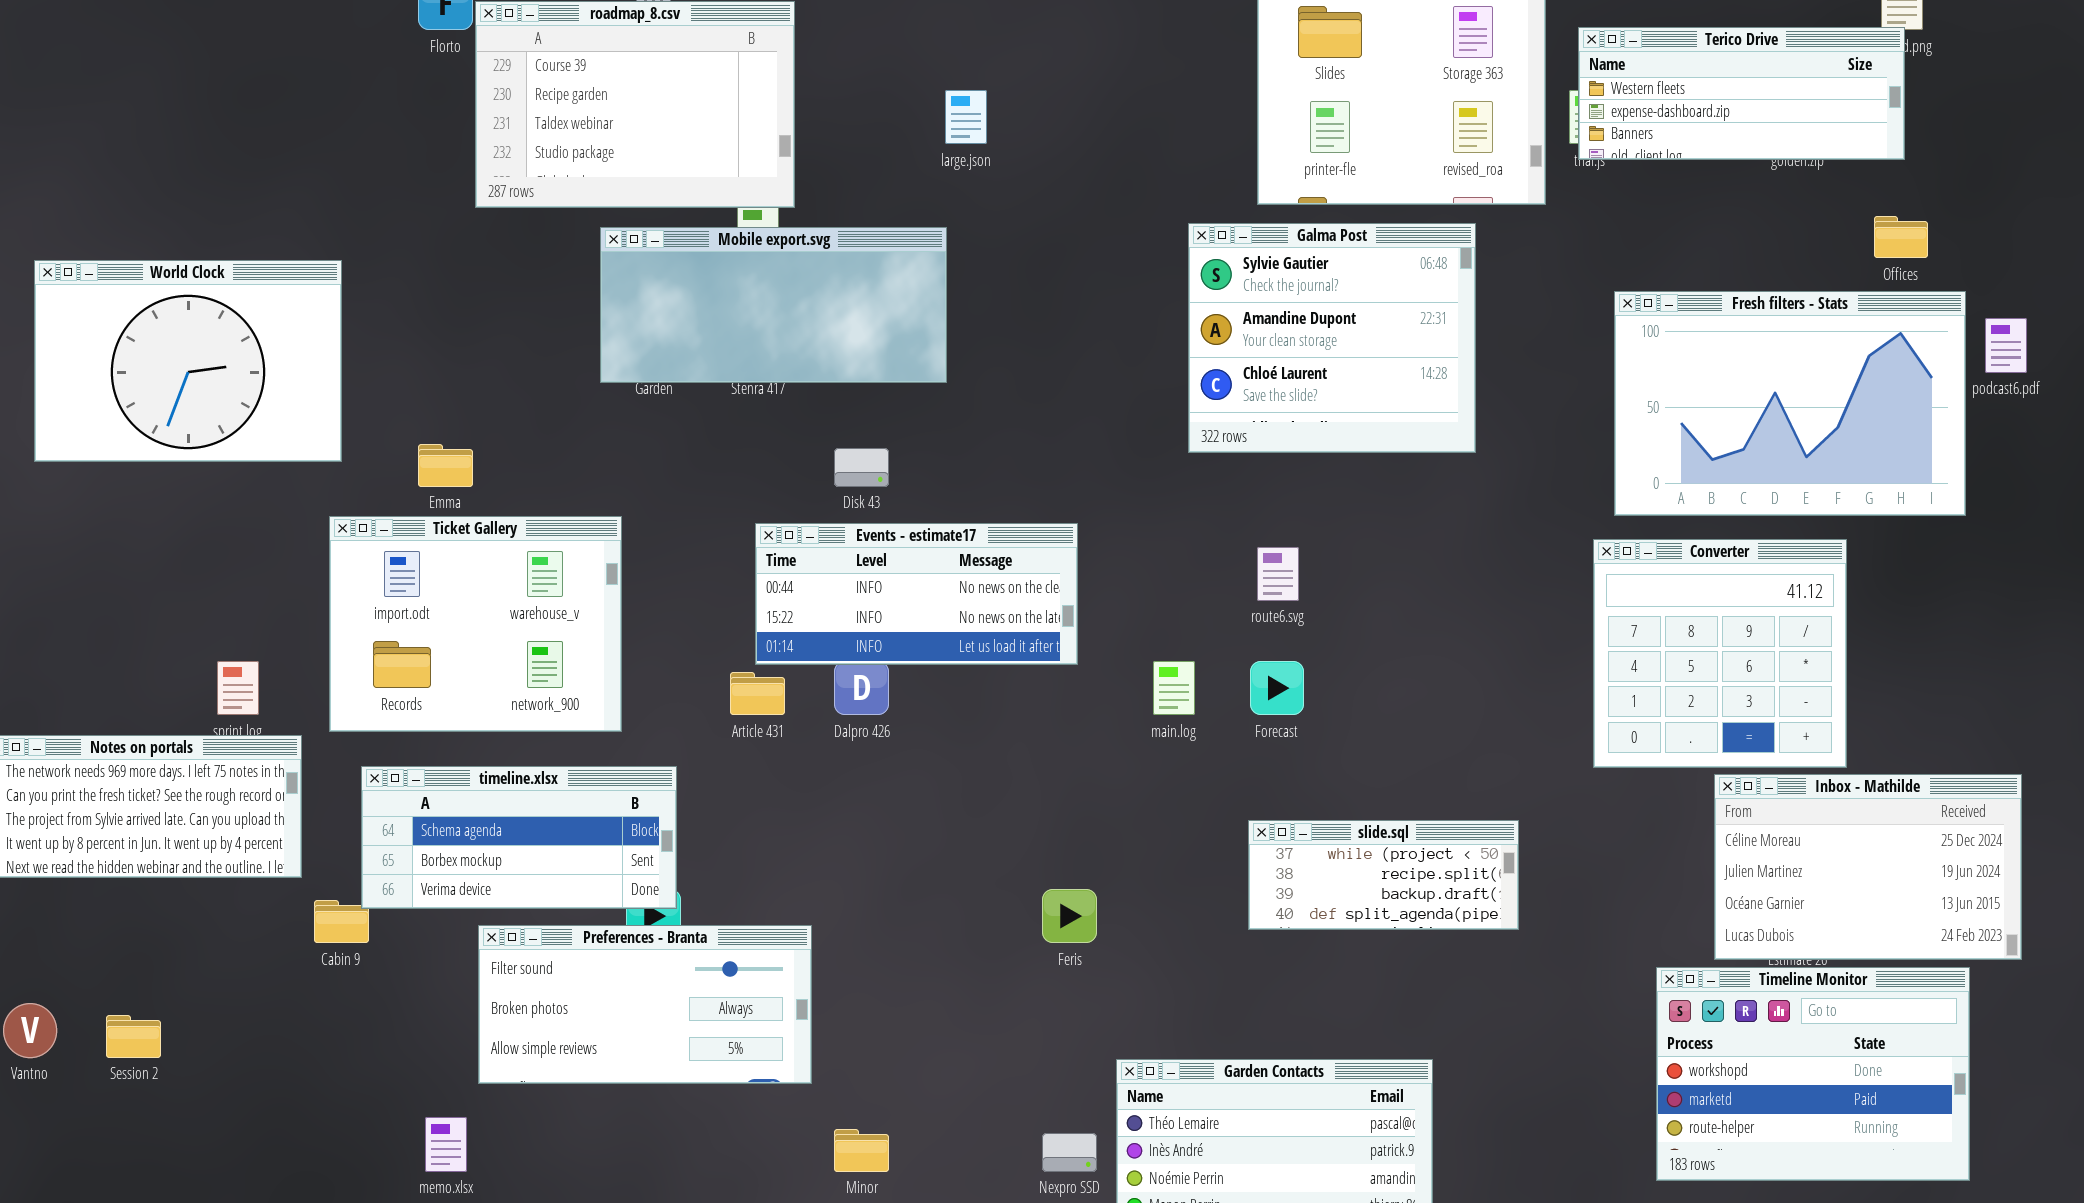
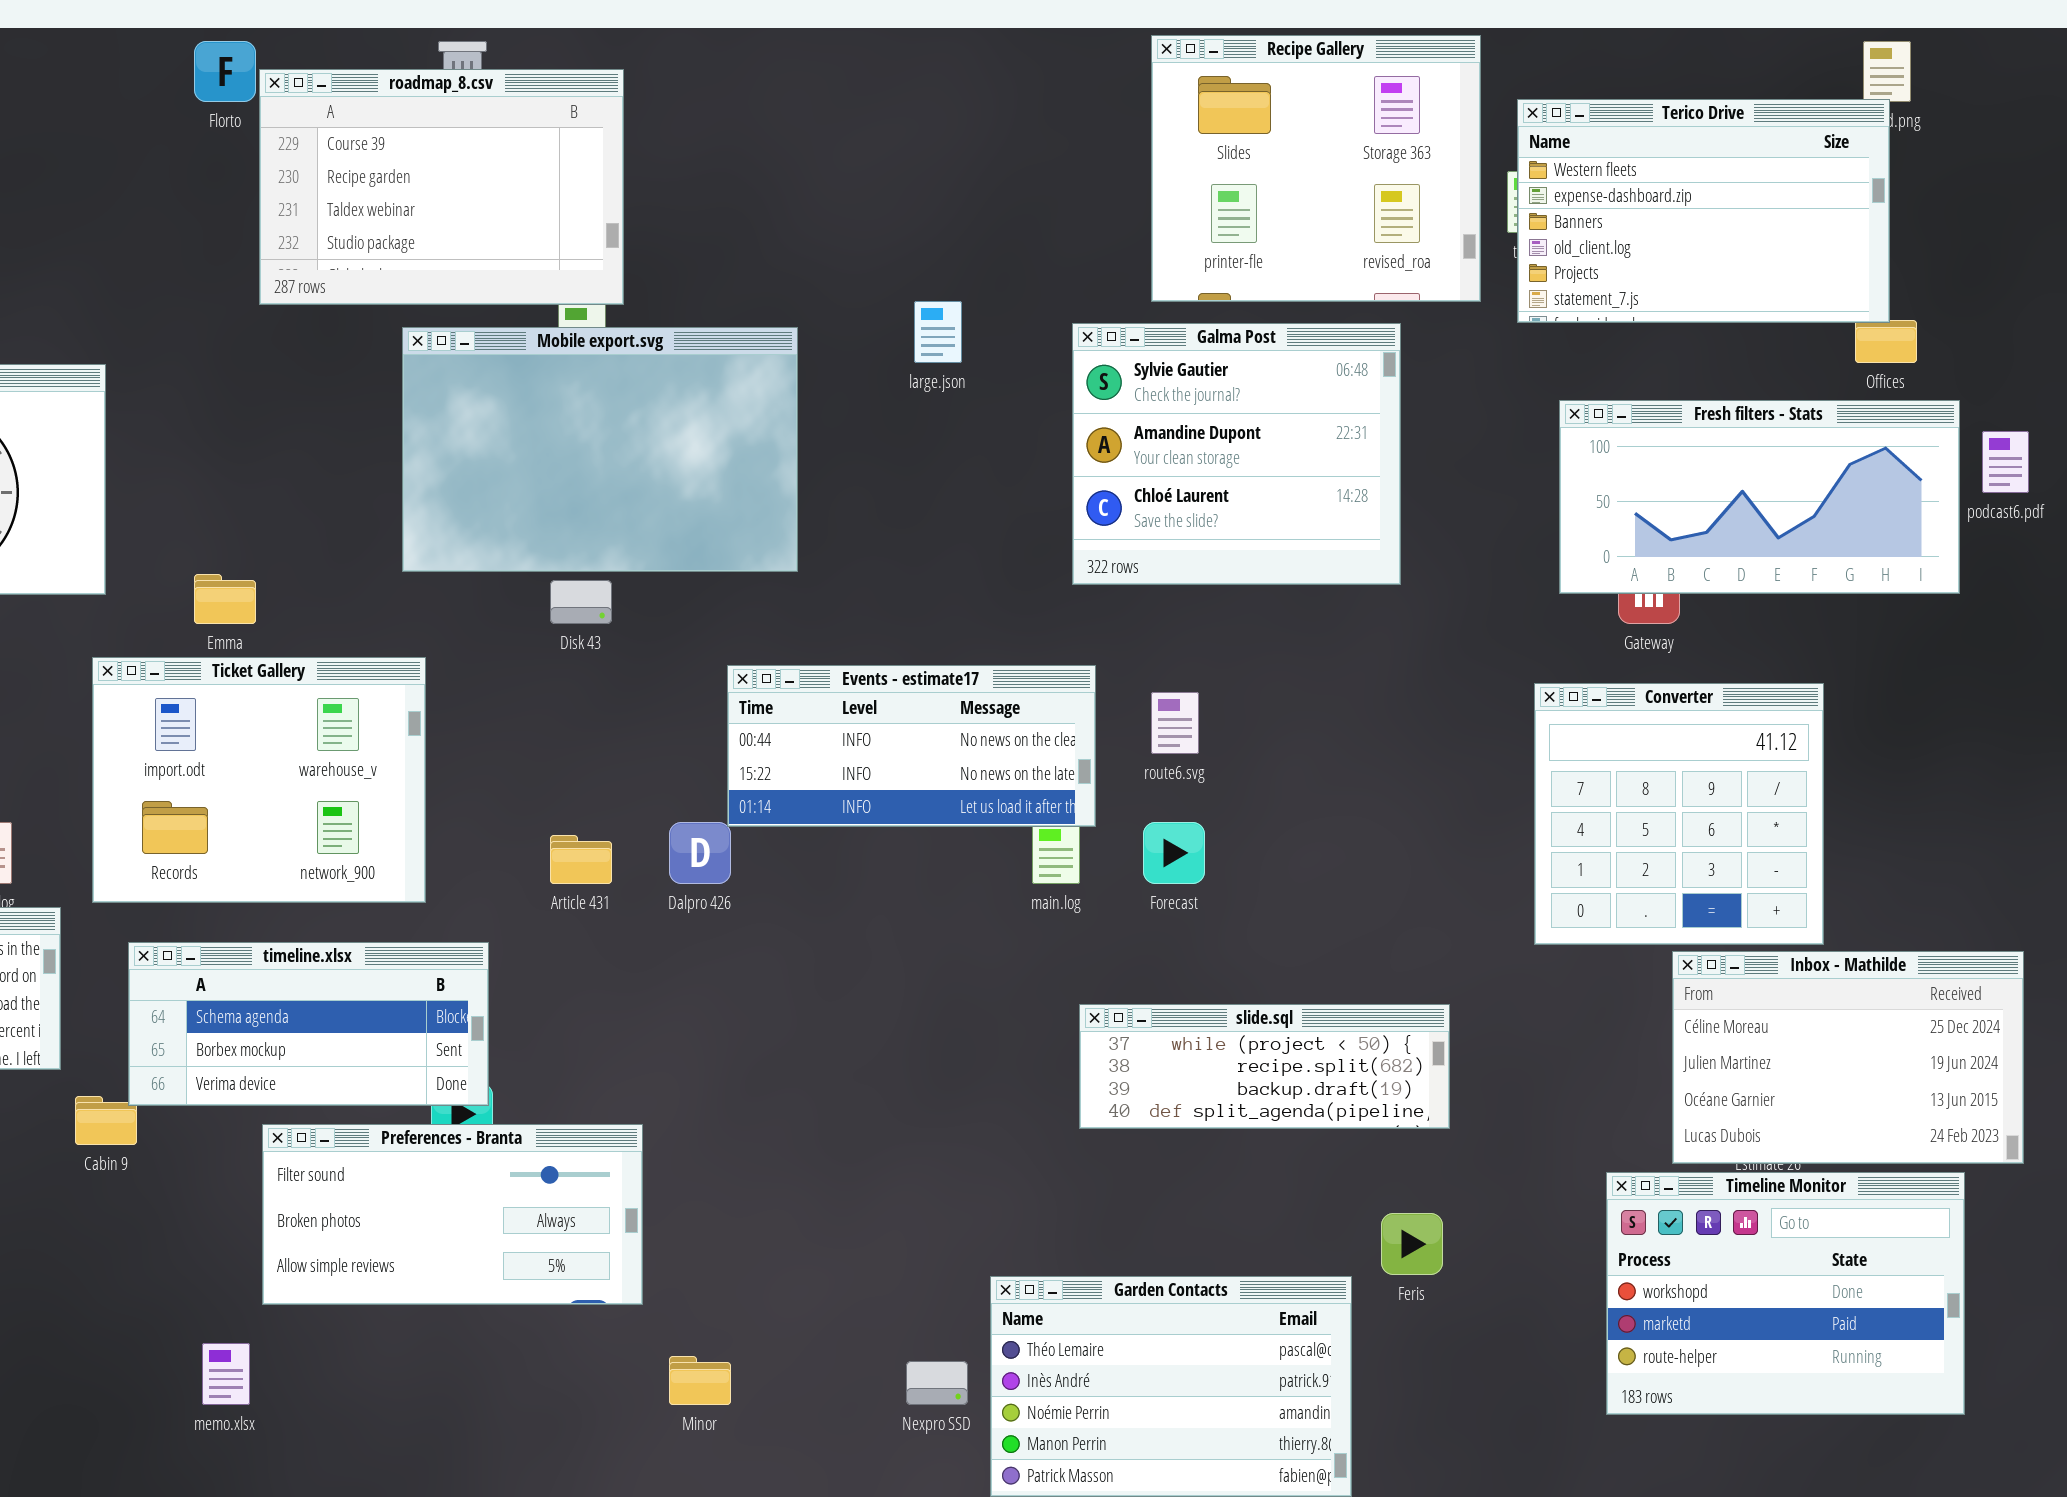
Terico Drive: [1578,27,1905,160] -> [1517,99,1890,323], resized
large.json: [945,90,987,144] -> [914,301,962,363], moved
Mobile export.svg: [600,227,947,383] -> [402,327,798,572], resized
Fresh filters - Stats: [1614,291,1966,516] -> [1559,400,1960,594], resized
Disk 43: [834,448,889,487] -> [550,580,612,624], moved
Events - estimate17: [755,523,1078,665] -> [727,665,1096,827], moved
slide.sql: [1248,820,1519,930] -> [1079,1004,1450,1129], resized
Feris: [1042,889,1097,943] -> [1381,1213,1443,1275], moved

